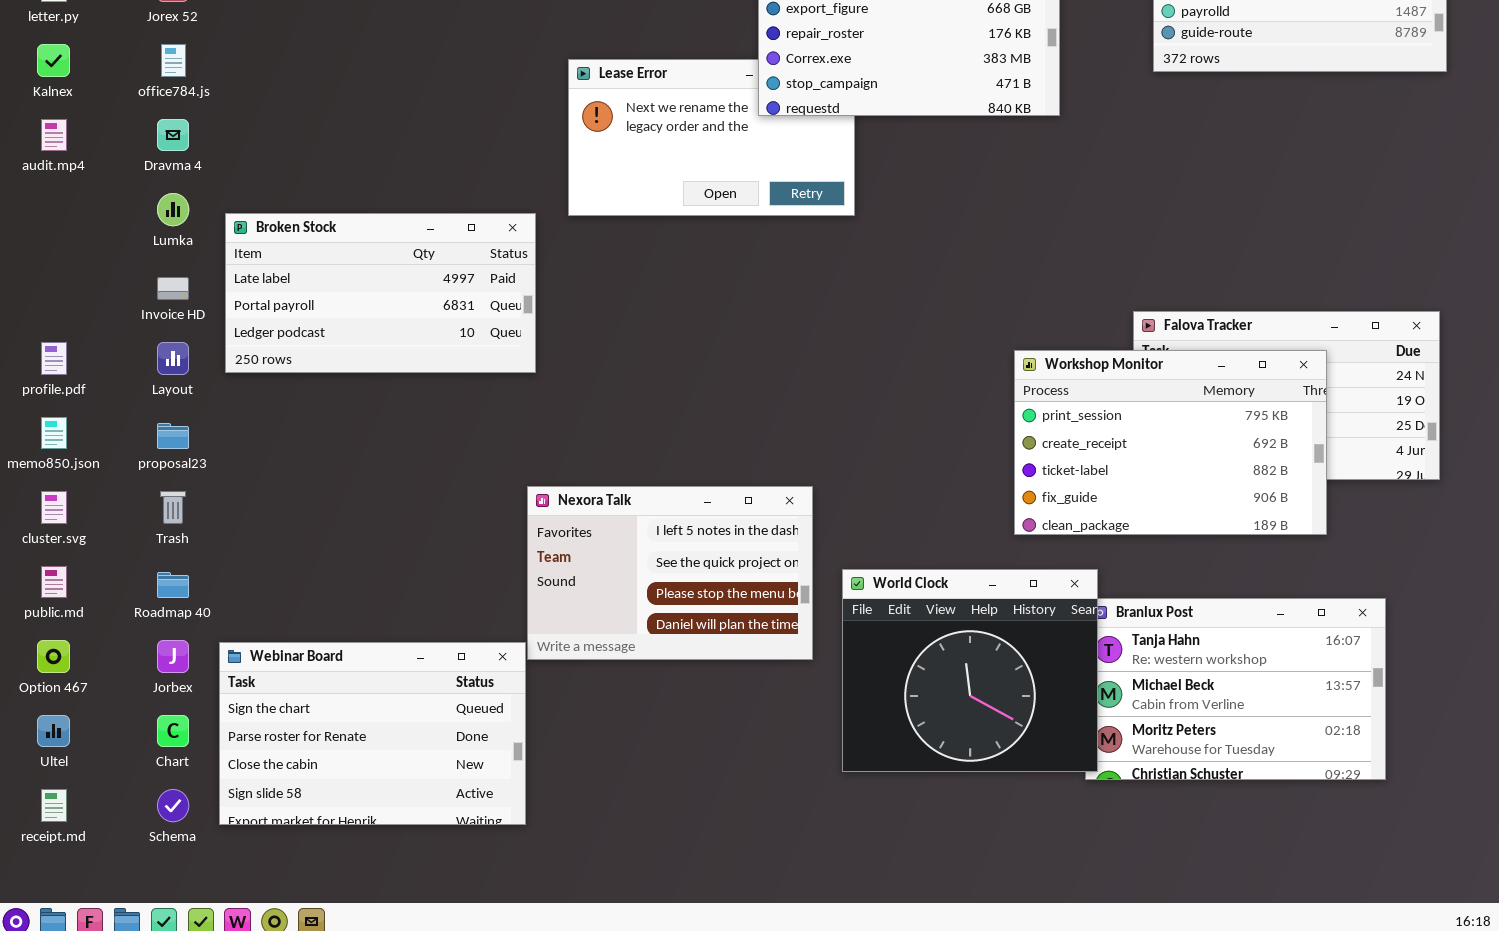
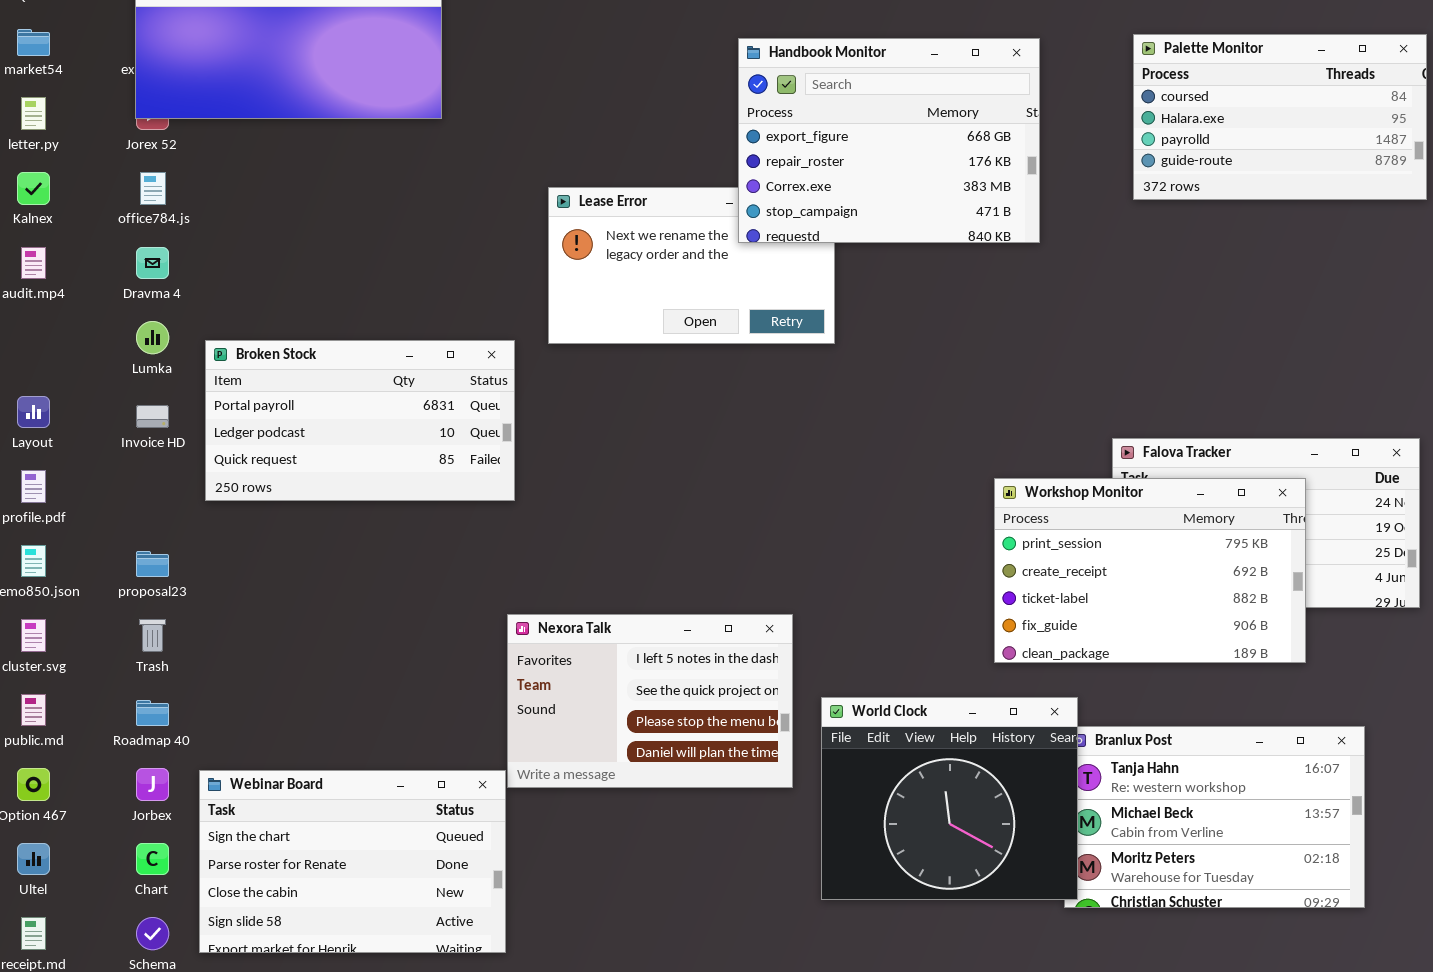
Broken Stock: [225,213,536,373] -> [205,340,515,501], scrolled down 1 row
Layout: [157,342,189,375] -> [17,396,50,428], moved

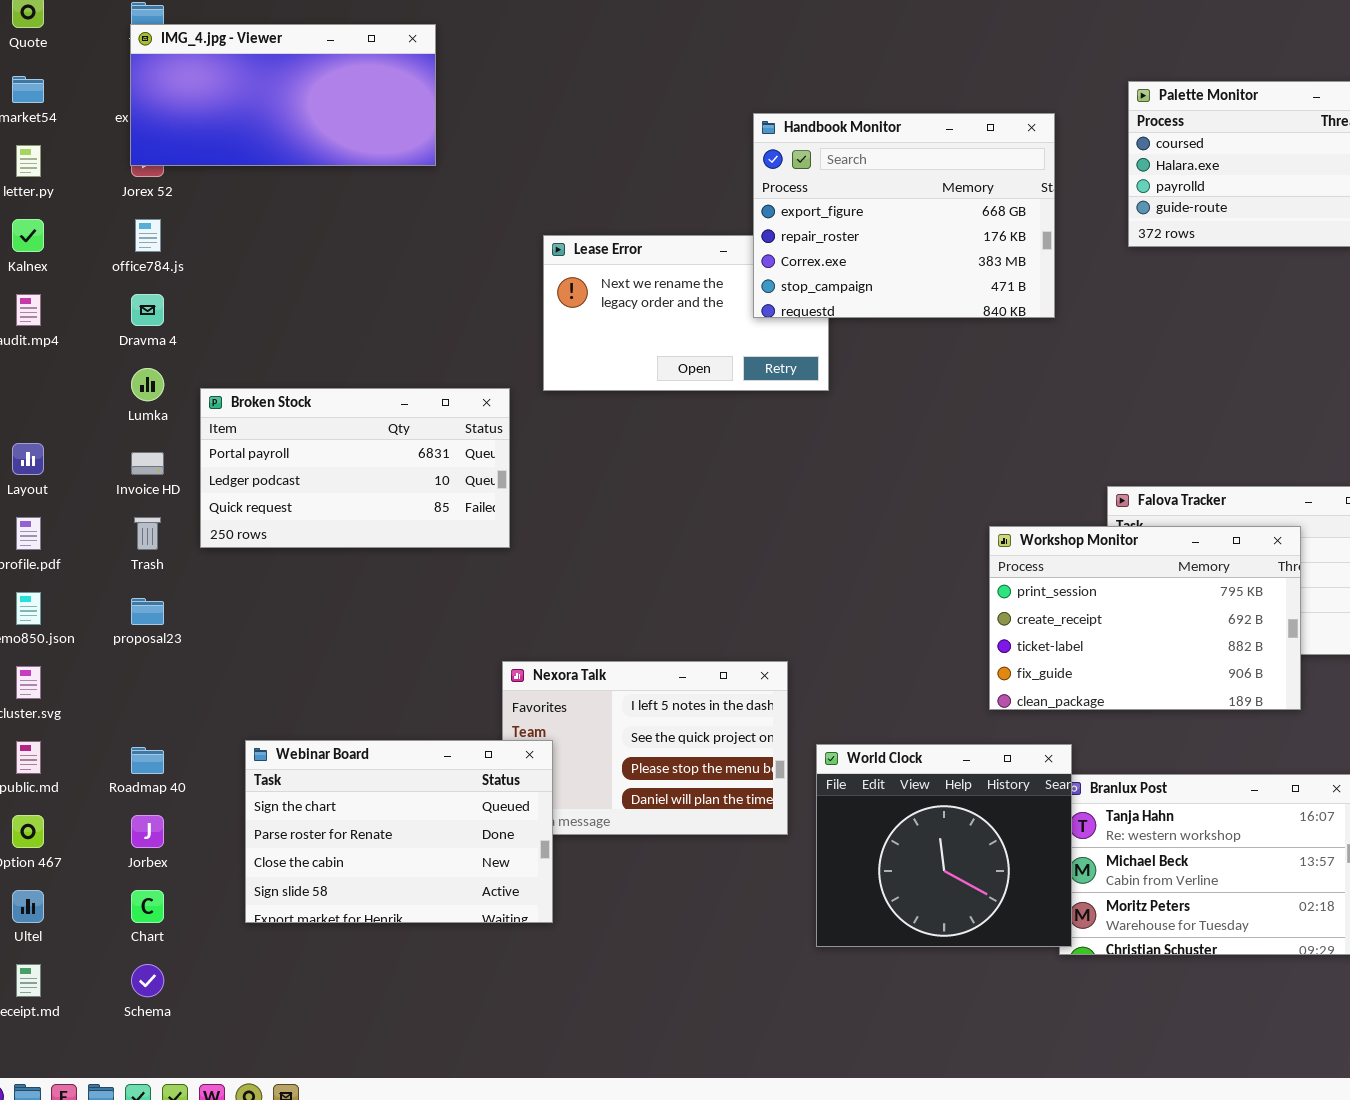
Handbook Monitor: [738,38,1040,243] -> [753,113,1055,318], moved
Trash: [139,619,166,652] -> [134,517,161,550], moved
Webinar Board: [199,770,506,953] -> [245,740,553,923], moved

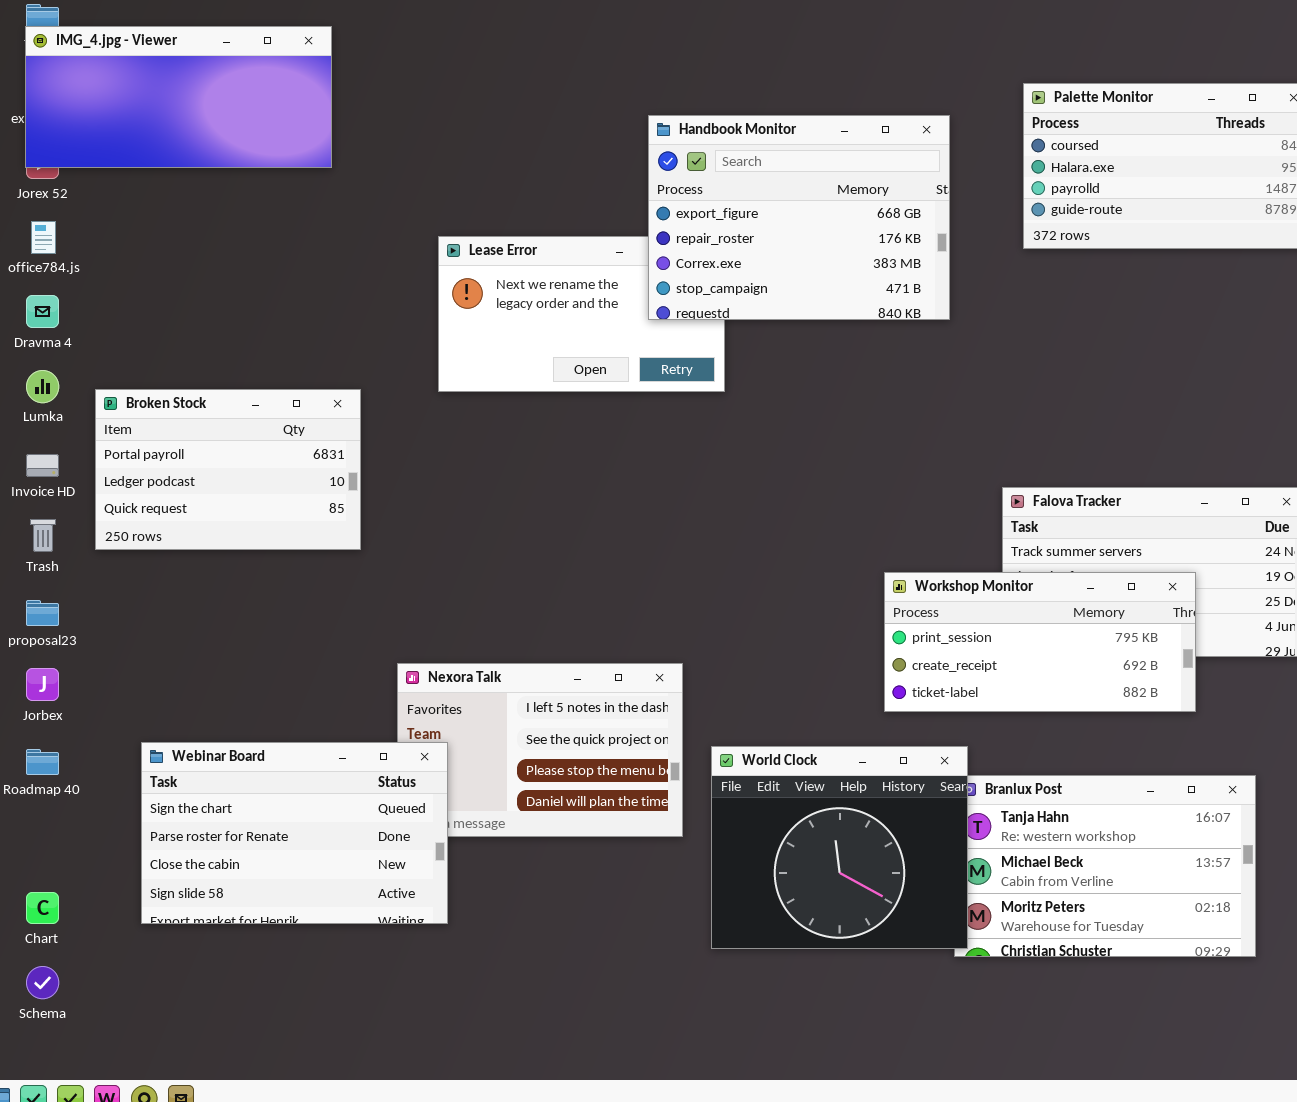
Broken Stock: [200,388,510,548] -> [95,389,361,550], resized
Workshop Monitor: [989,526,1301,710] -> [884,572,1196,712], resized
Jorbex: [131,815,164,848] -> [26,668,59,701], moved

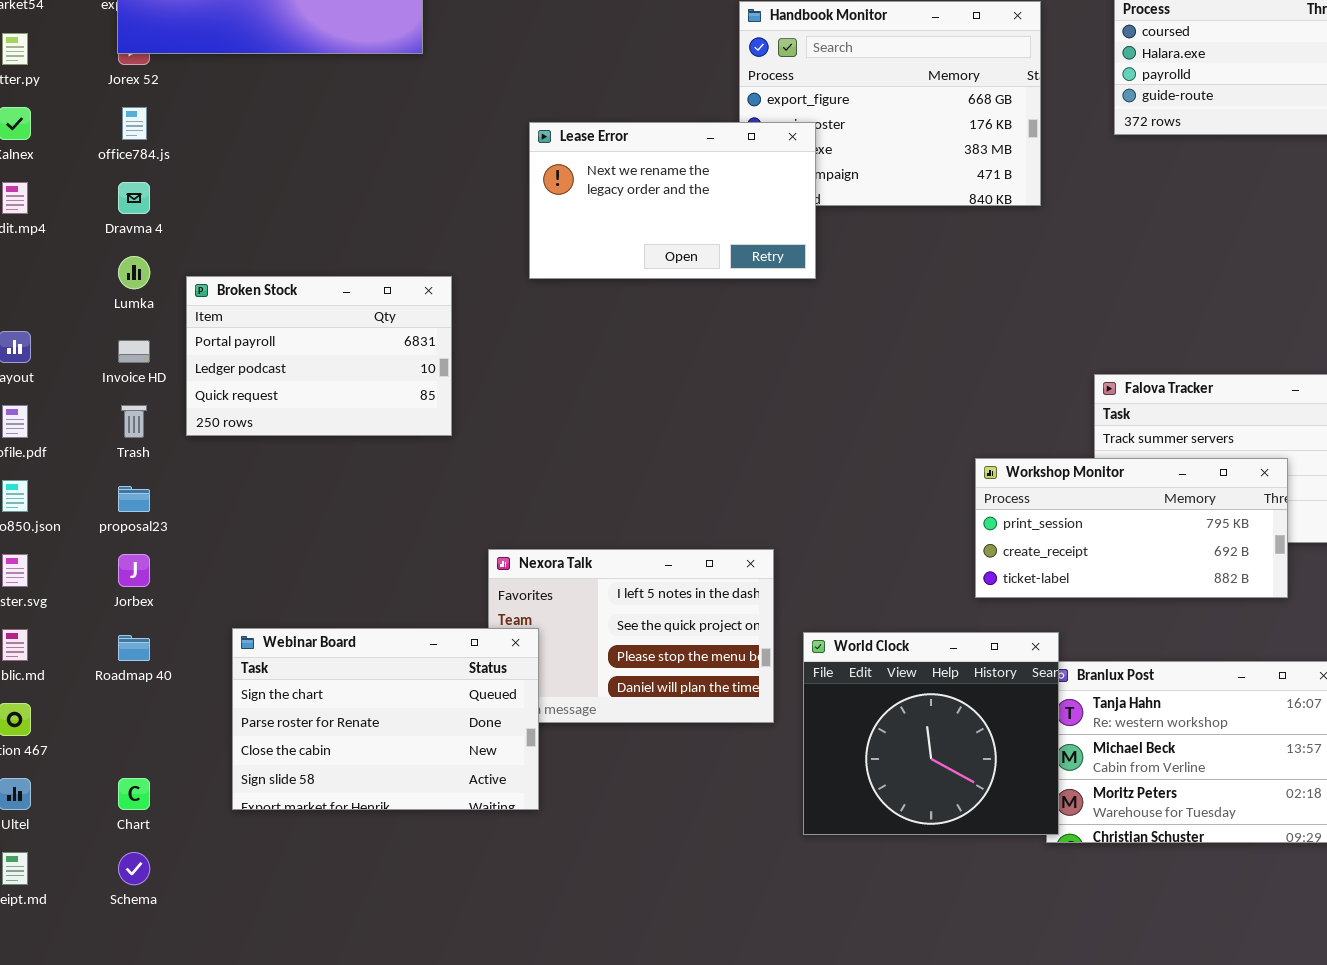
Lease Error: [438,236,725,392] -> [529,122,816,279], raised

